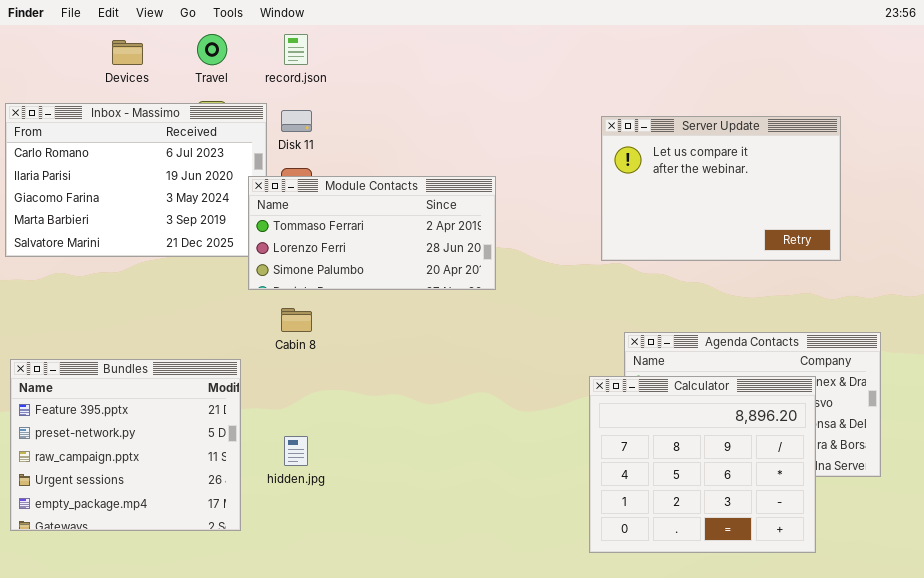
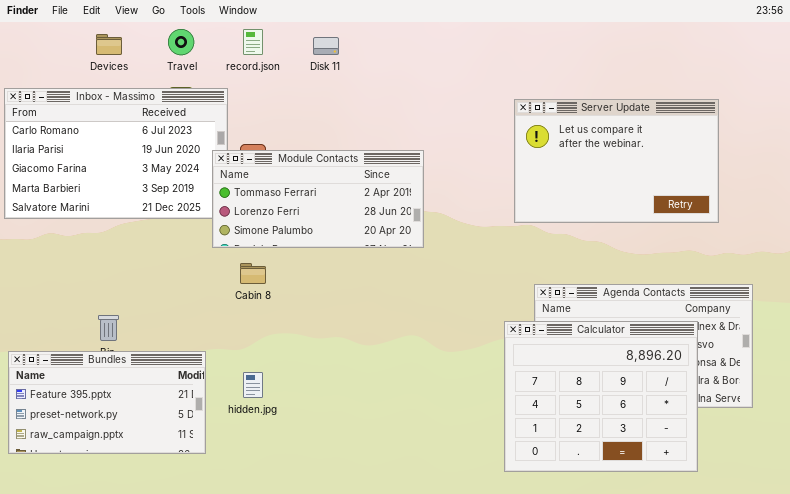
Disk 11: [281,110,312,132] -> [313,37,339,55], moved
Bundles: [10,359,241,531] -> [8,351,206,454], resized

